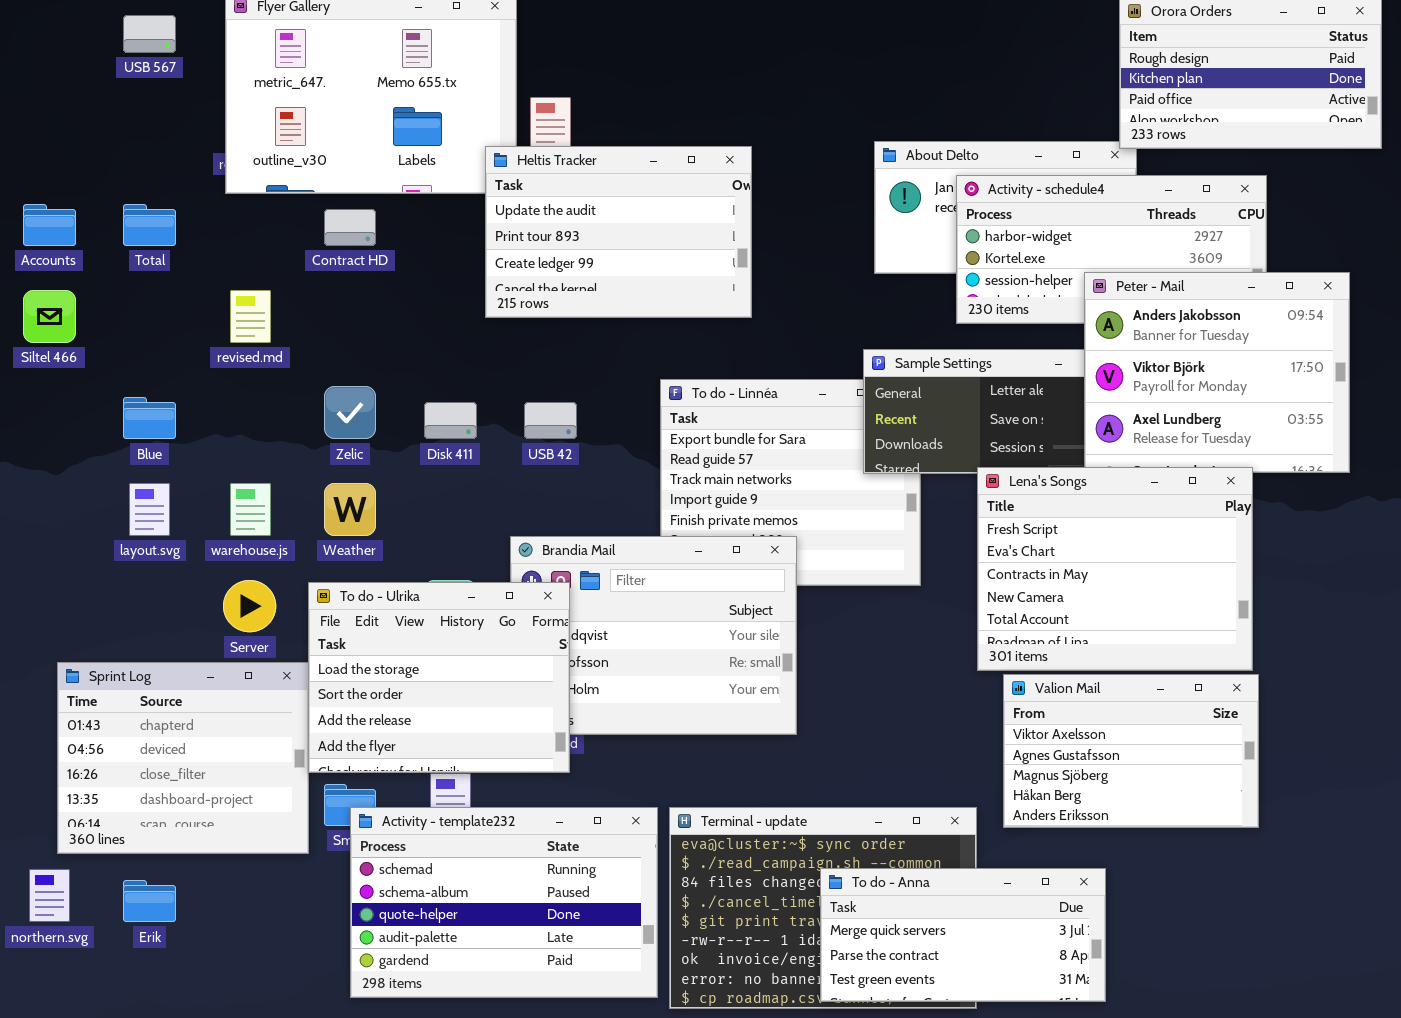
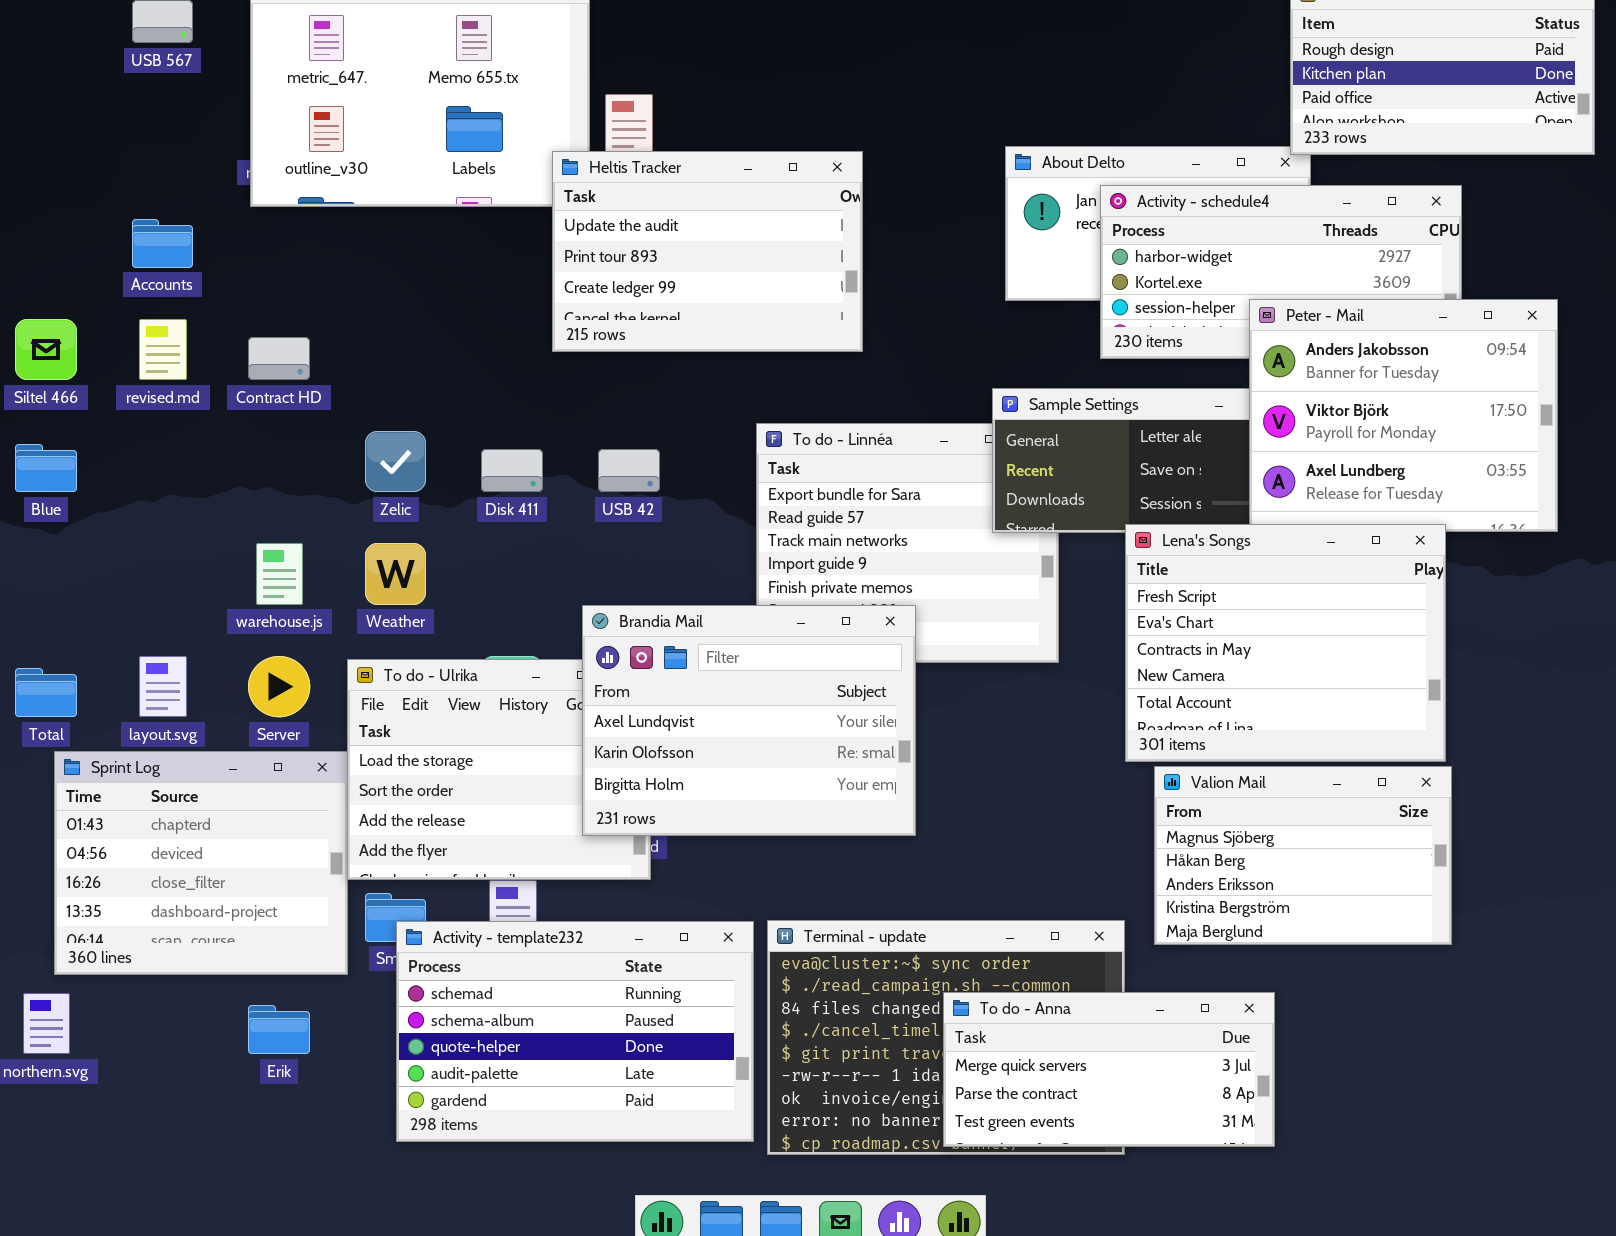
Accounts: [23,204,76,246] -> [132,219,193,268], moved
Total: [123,204,176,246] -> [15,668,77,717], moved
Contract HD: [324,209,376,246] -> [248,337,310,380], moved
revised.md: [230,290,271,343] -> [139,319,187,380], moved
Blue: [123,397,176,439] -> [15,444,77,492], moved
layout.svg: [129,483,170,536] -> [139,656,187,717], moved
Brandia Mail: [510,536,797,735] -> [582,605,916,836], raised
Valion Mail: [1003,674,1259,828] -> [1154,766,1452,945], scrolled down 2 rows
Erik: [123,880,176,922] -> [248,1005,310,1054], moved

